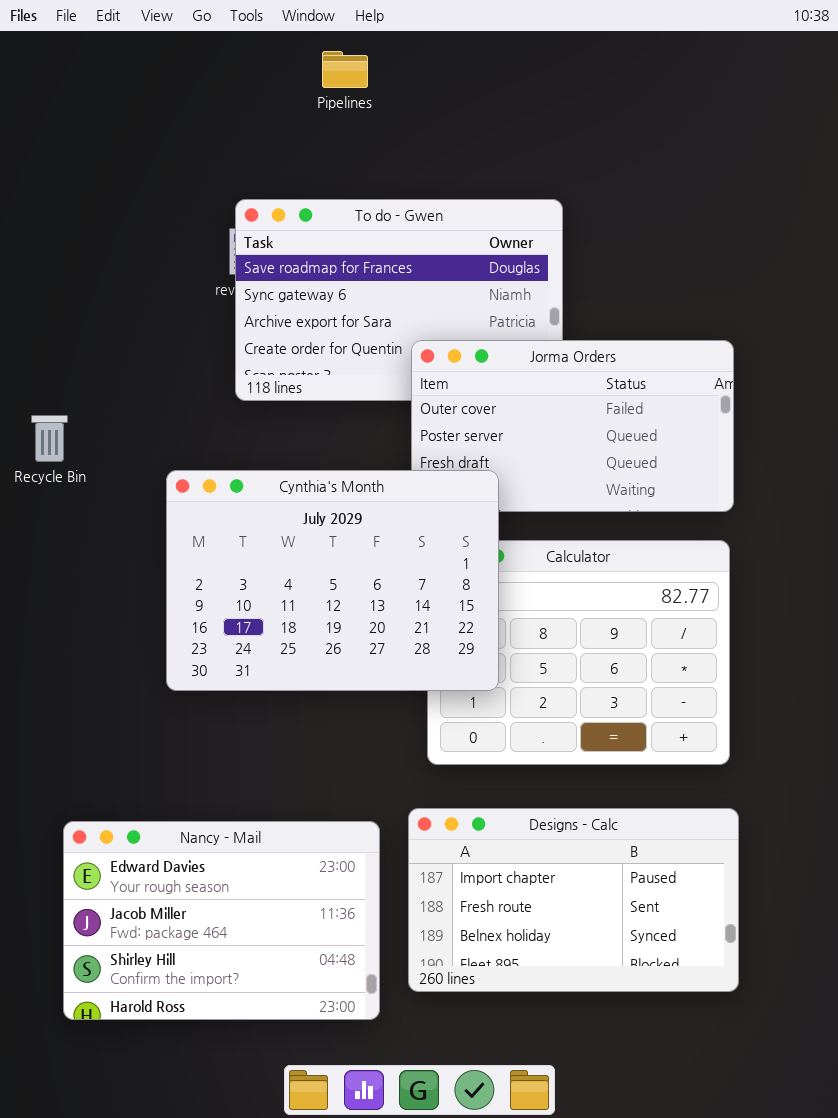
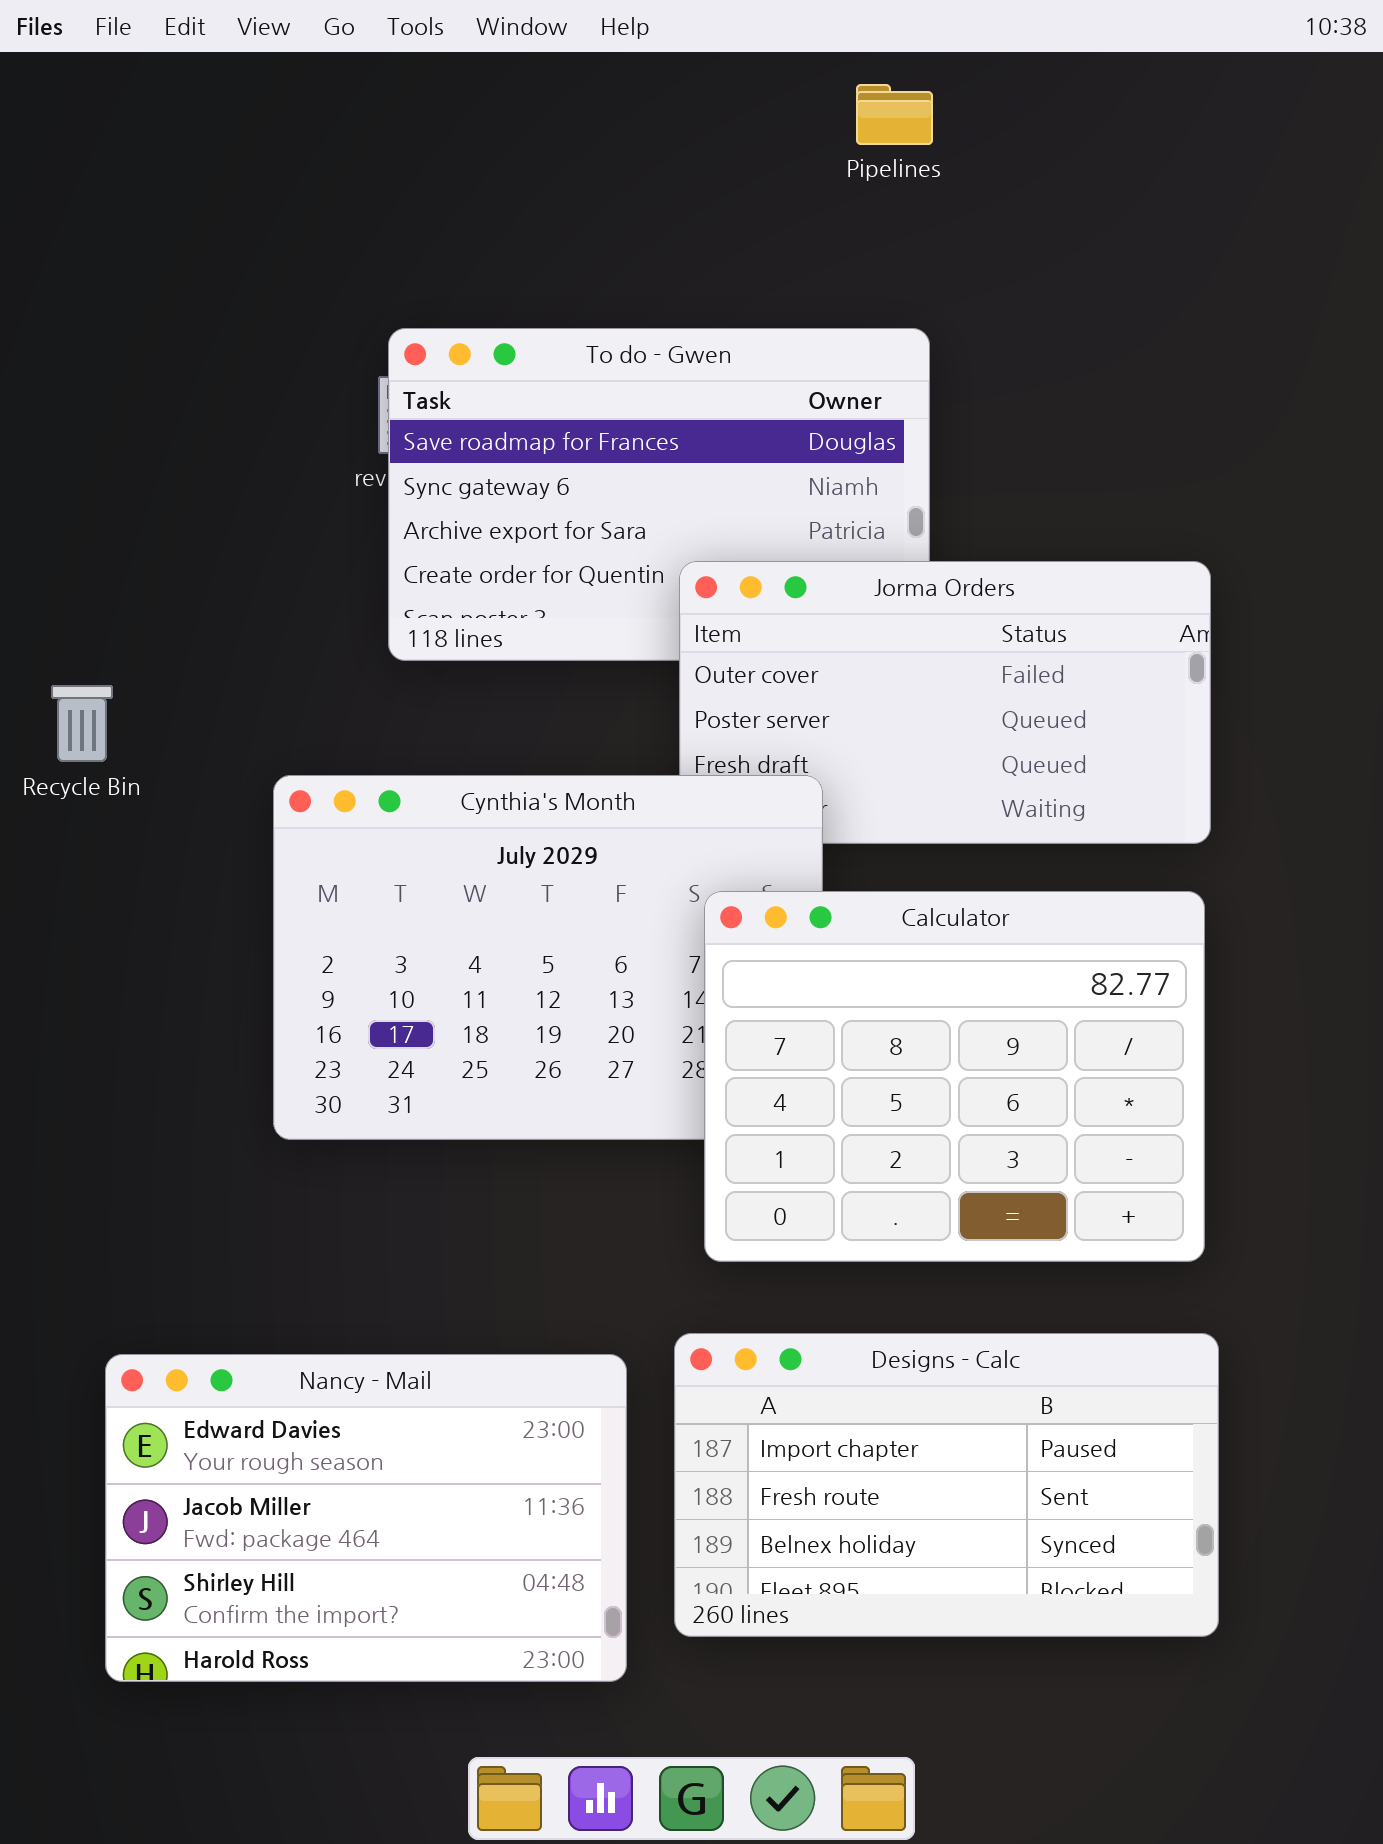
Pipelines: [322,51,368,88] -> [856,84,933,145], moved
Calculator: [427,540,730,765] -> [704,891,1205,1262], raised

